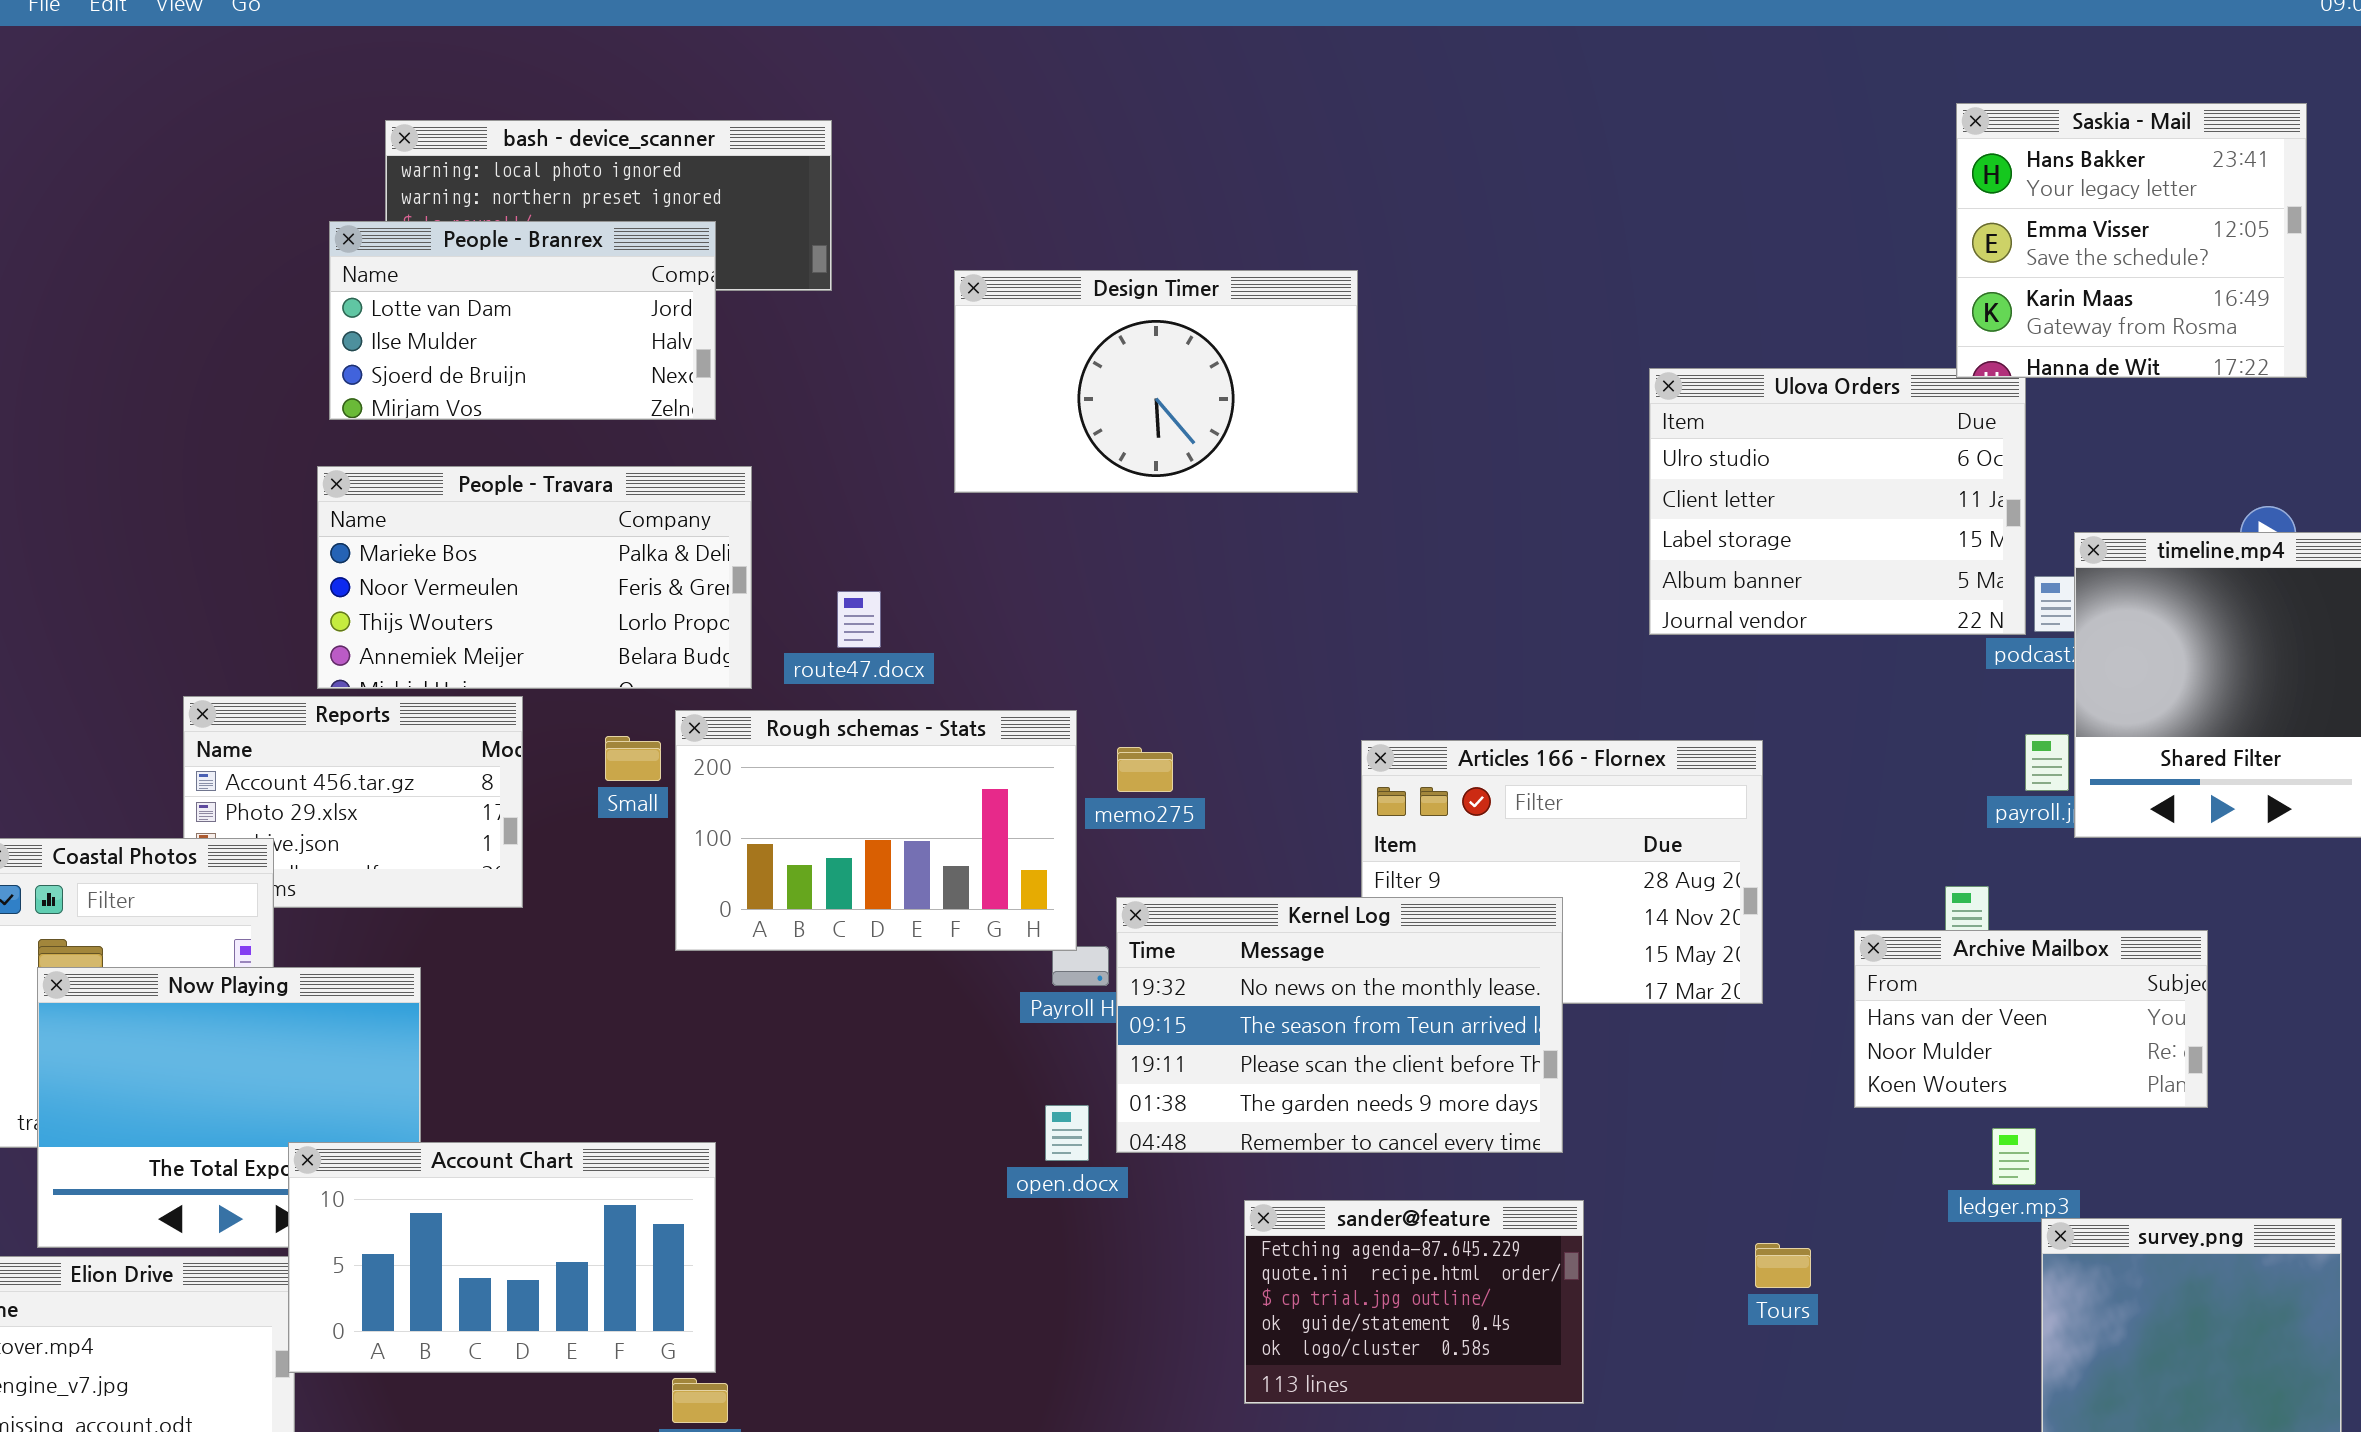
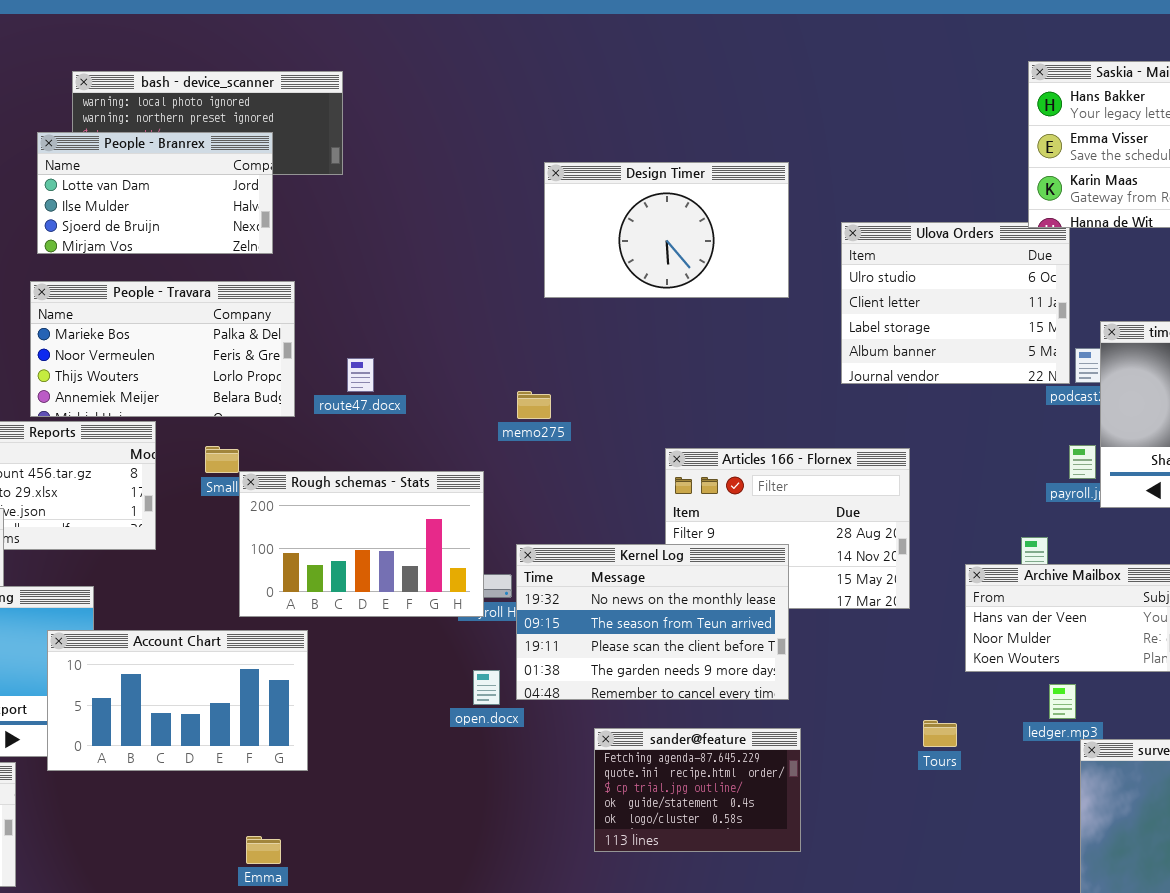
Design Timer: [954,270,1358,493] -> [544,162,789,298], moved
Rough schemas - Stats: [675,710,1077,951] -> [239,471,484,617], moved
memo275: [1117,747,1173,792] -> [517,391,551,419], moved
Account Chart: [288,1142,716,1373] -> [47,630,308,771], moved
Tours: [1755,1243,1811,1288] -> [923,720,957,747], moved

